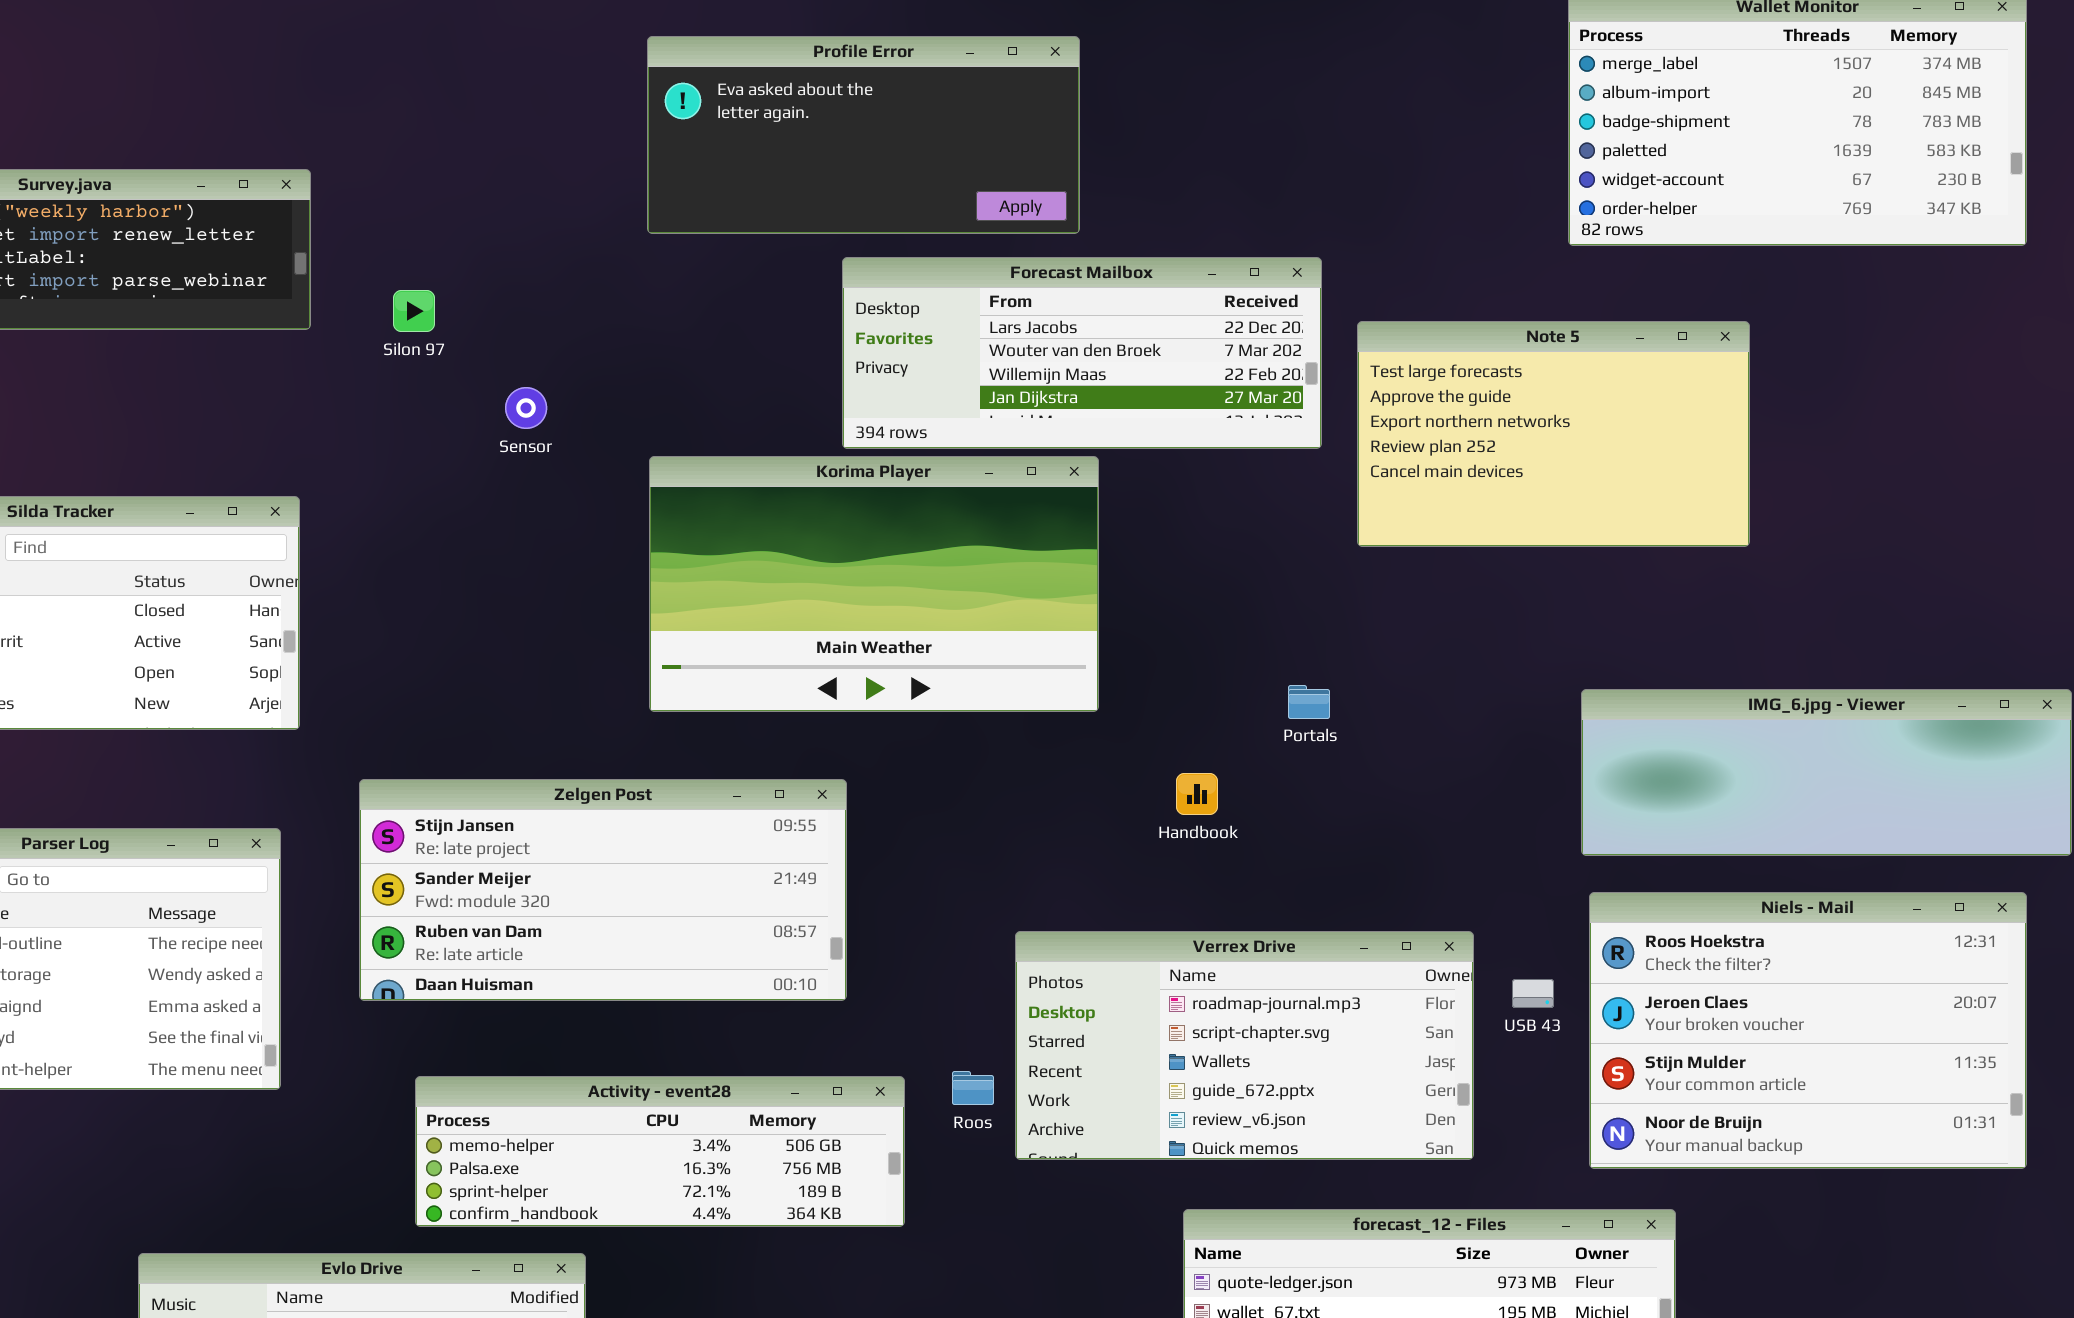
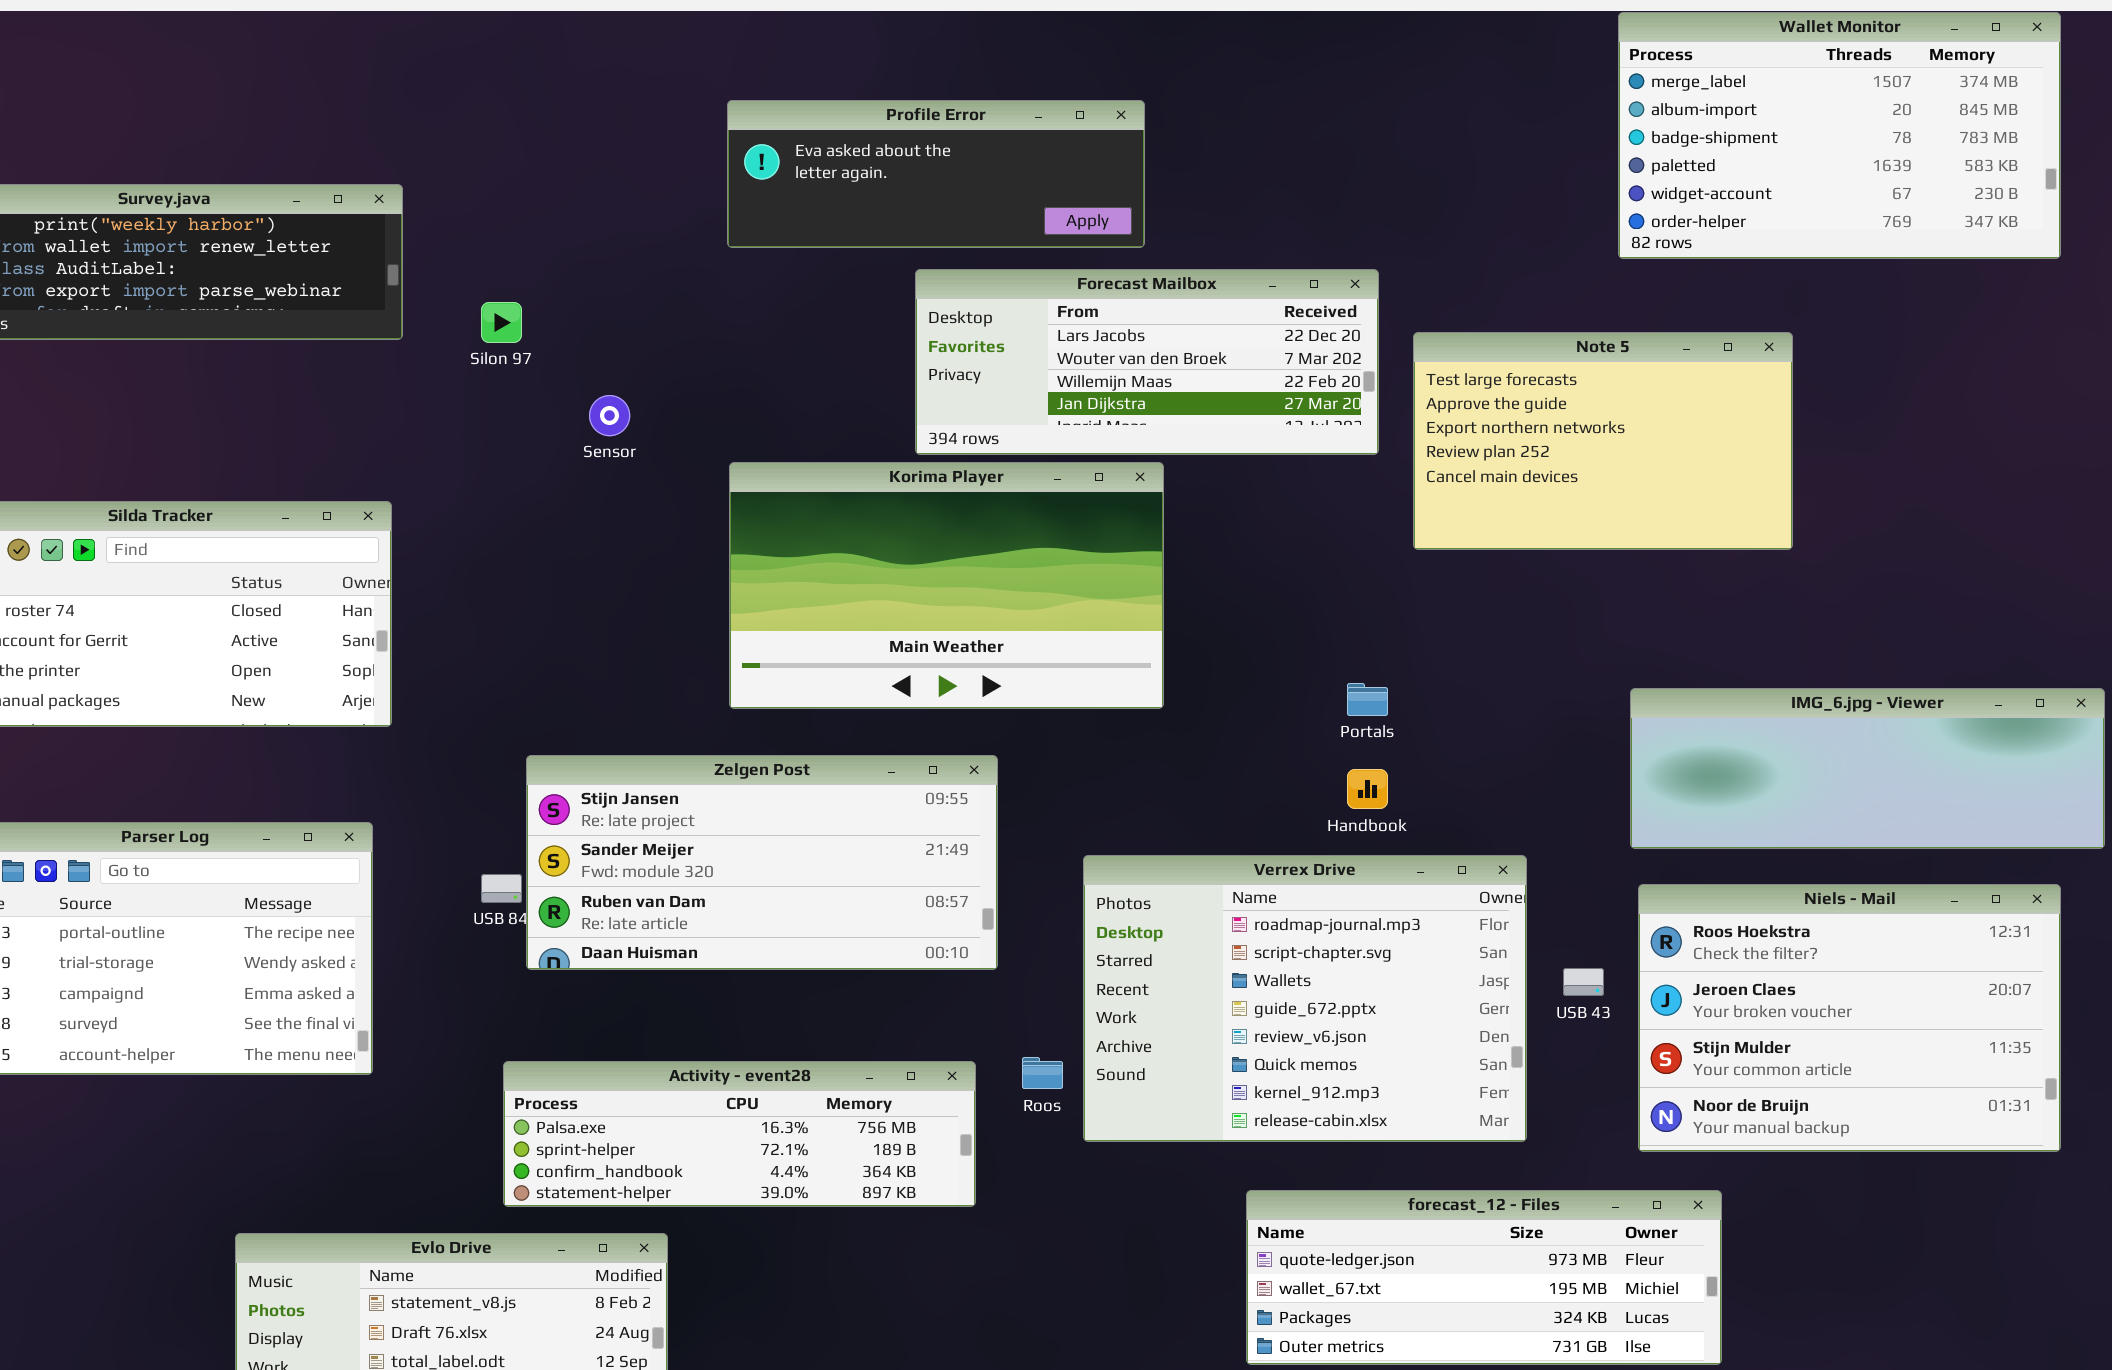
Profile Error: [647,36,1080,234] -> [727,100,1145,248], resized
Handbook: [1176,773,1218,815] -> [1347,769,1388,809], moved
Zelgen Post: [359,779,847,1001] -> [526,755,998,970], moved
Verrex Drive: [1015,931,1474,1160] -> [1083,855,1527,1142], resized
Activity - event28: [415,1076,905,1227] -> [503,1061,976,1207], scrolled down 1 row

